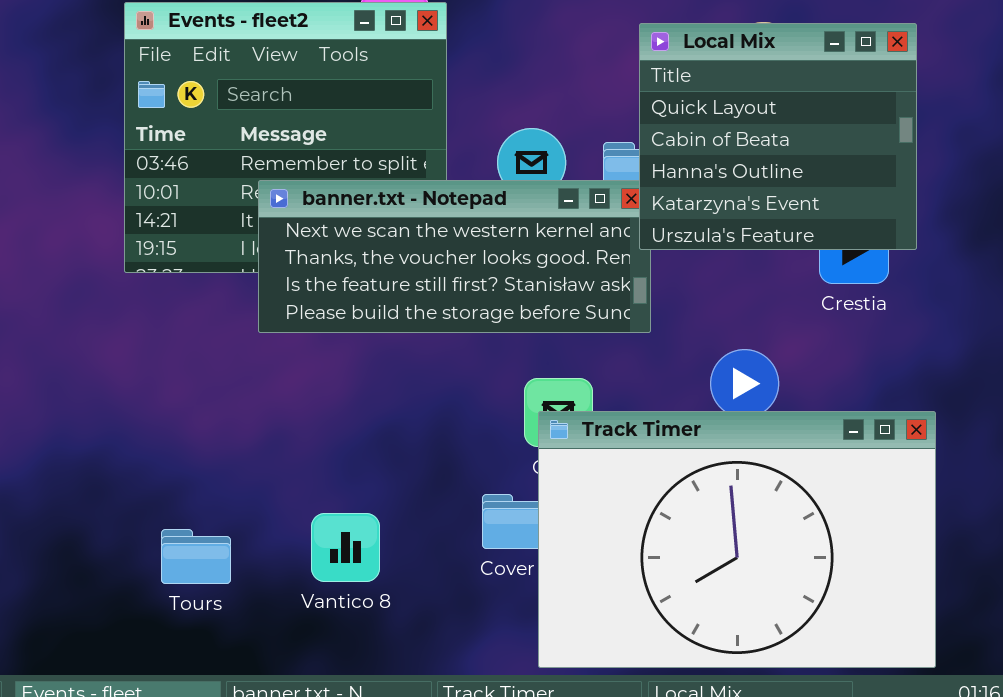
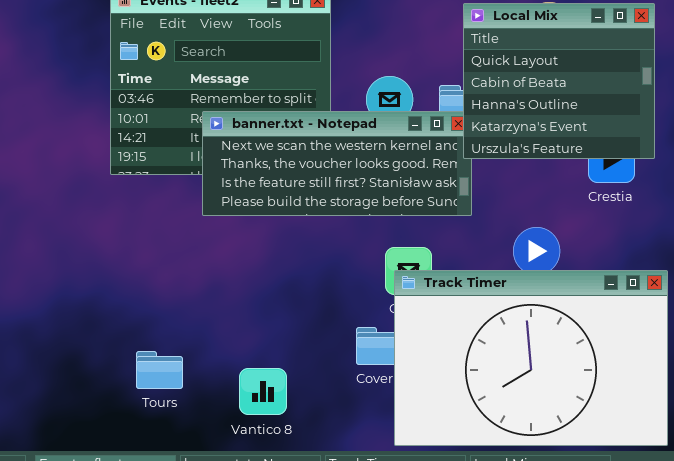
Vantico 8: [311,513,380,582] -> [239,368,287,415], moved

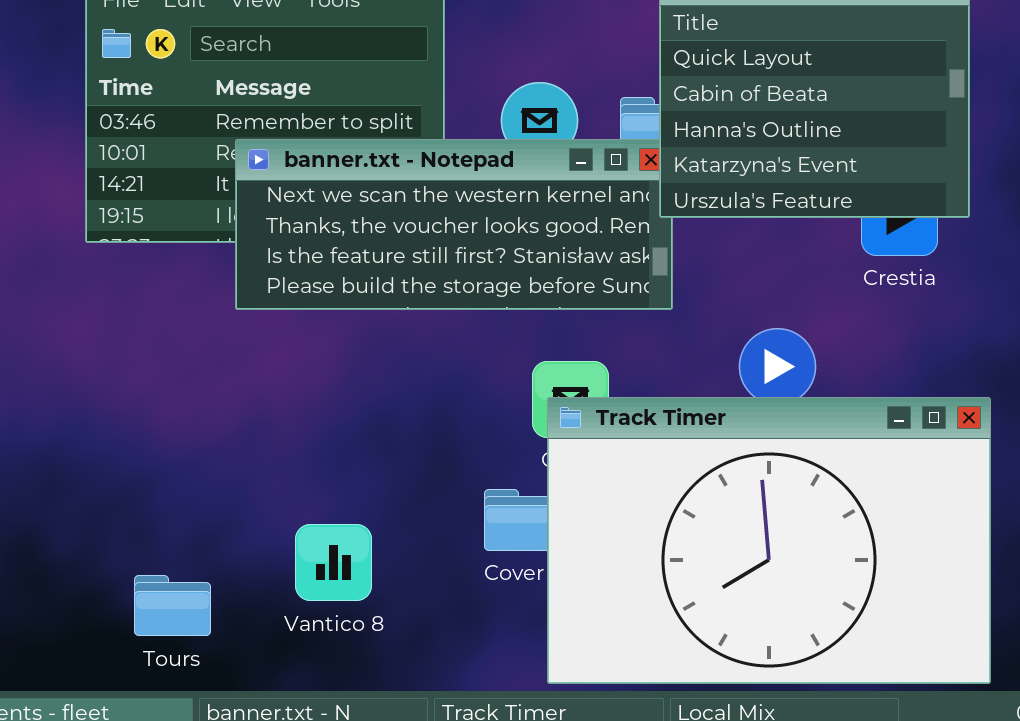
Tours: [136,351,183,389] -> [134,575,211,636], moved
Vantico 8: [239,368,287,415] -> [295,524,372,601], moved

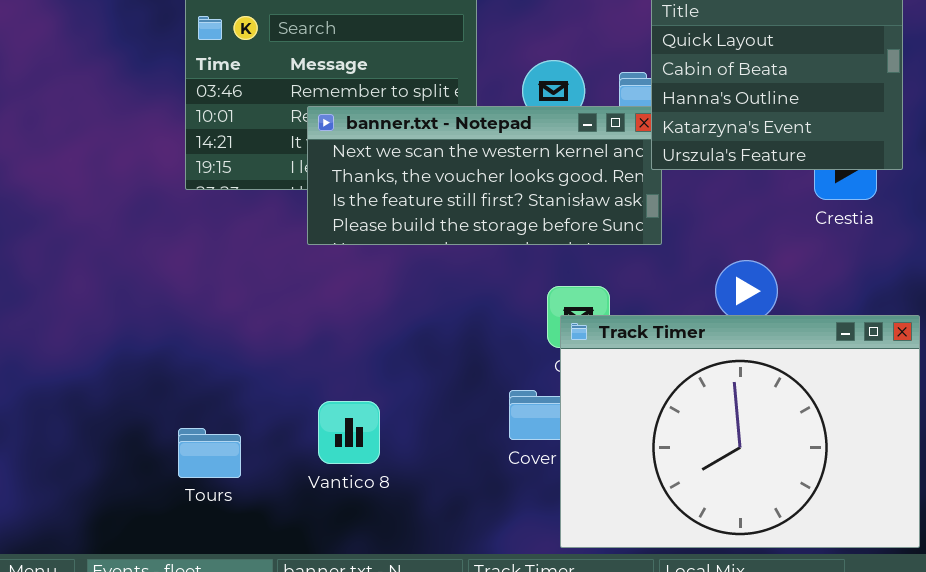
Vantico 8: [295,524,372,601] -> [318,401,380,464], moved
Tours: [134,575,211,636] -> [178,428,241,478], moved

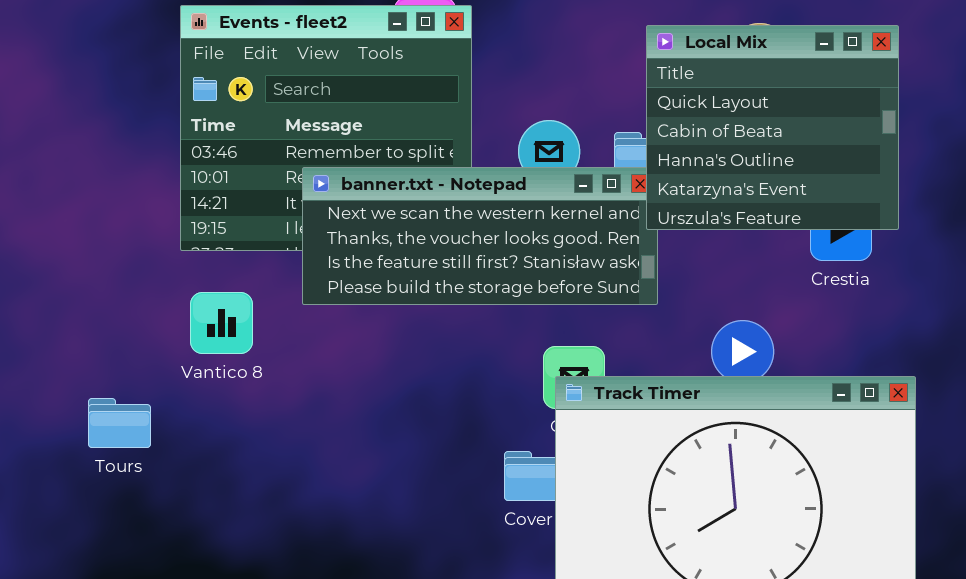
Vantico 8: [318,401,380,464] -> [190,292,253,354], moved
Tours: [178,428,241,478] -> [88,398,151,448], moved

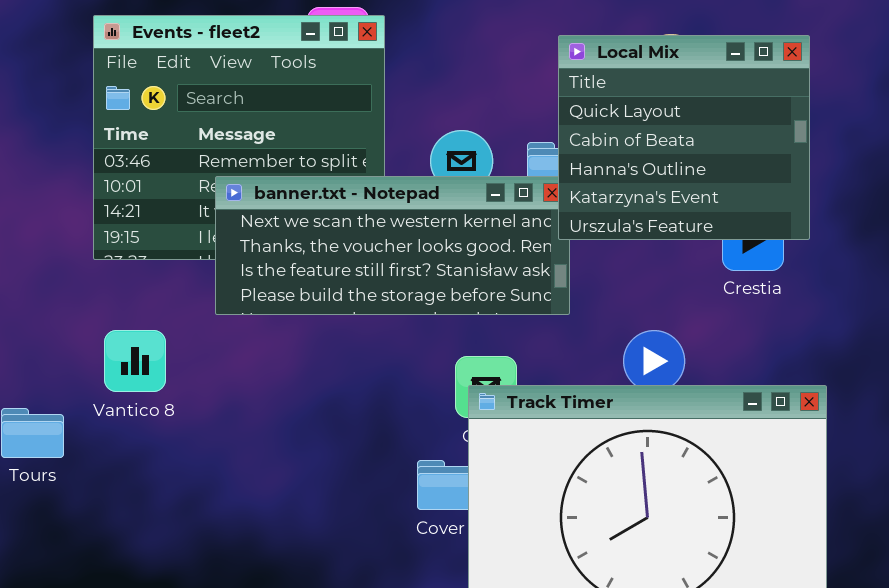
Vantico 8: [190,292,253,354] -> [104,330,166,392], moved

